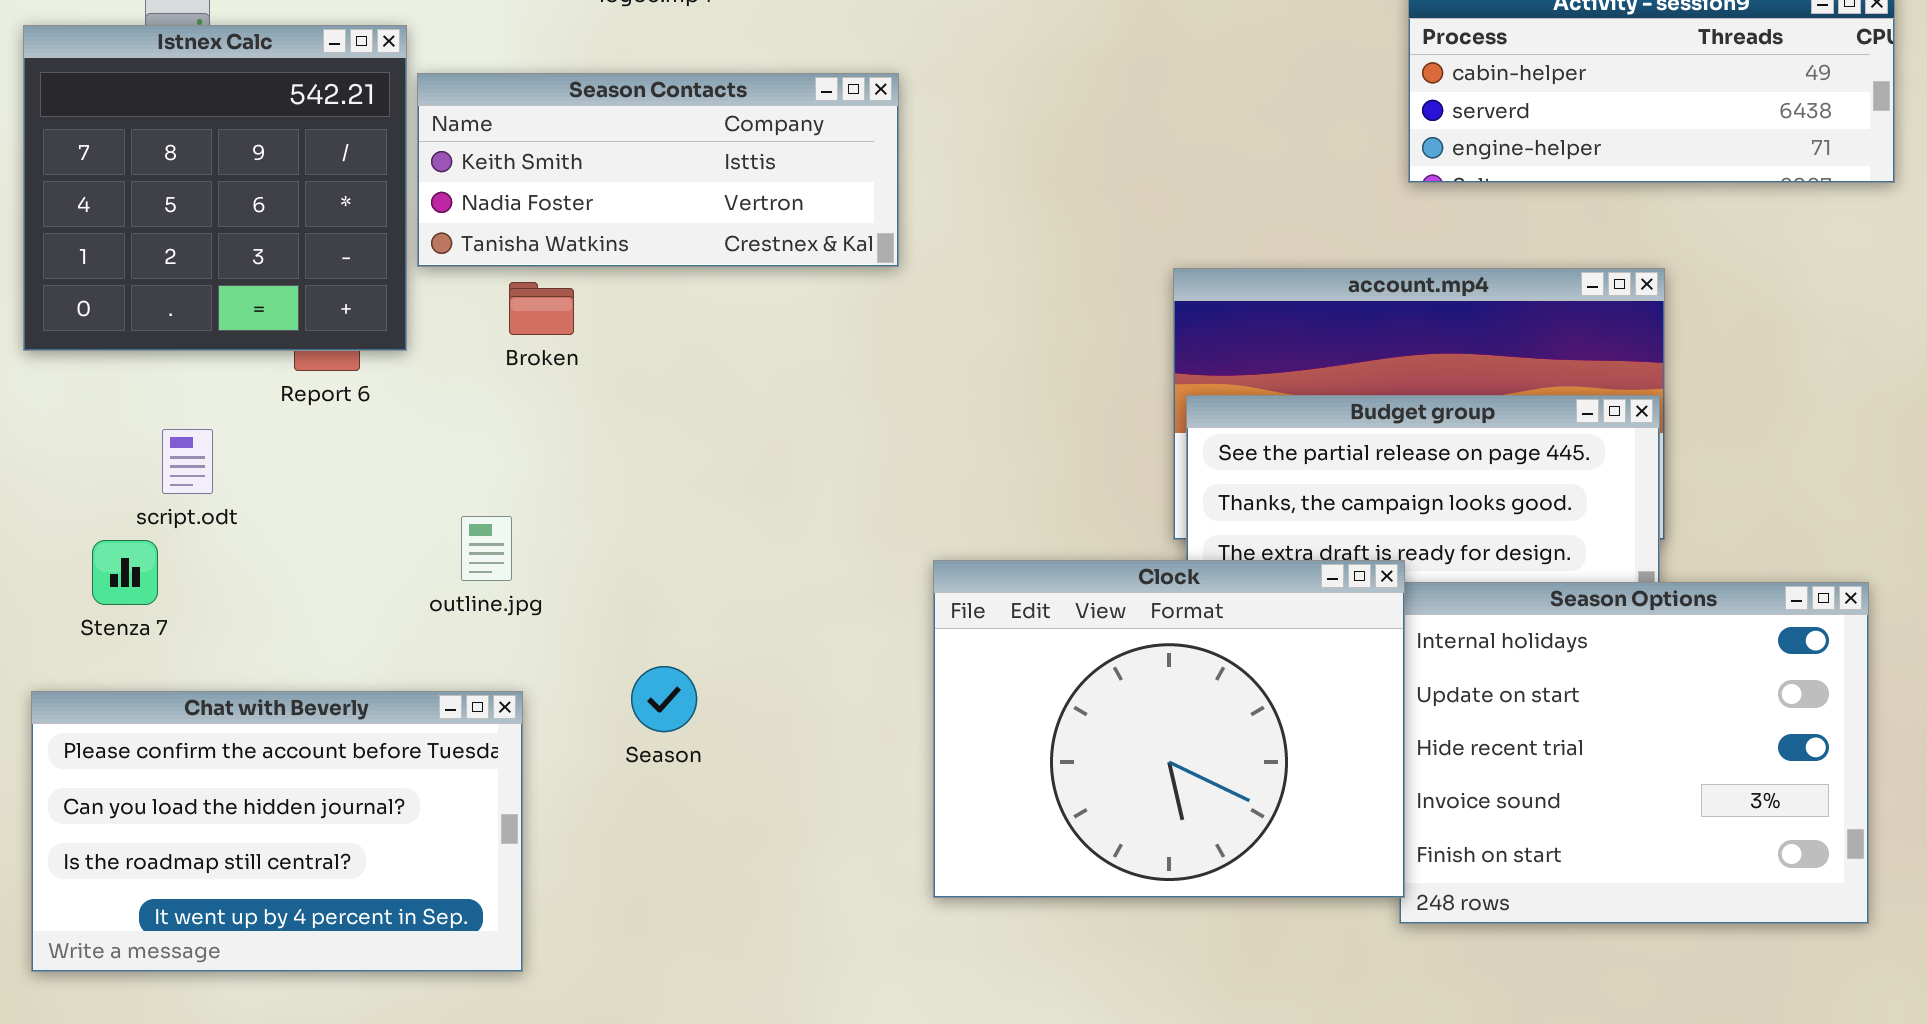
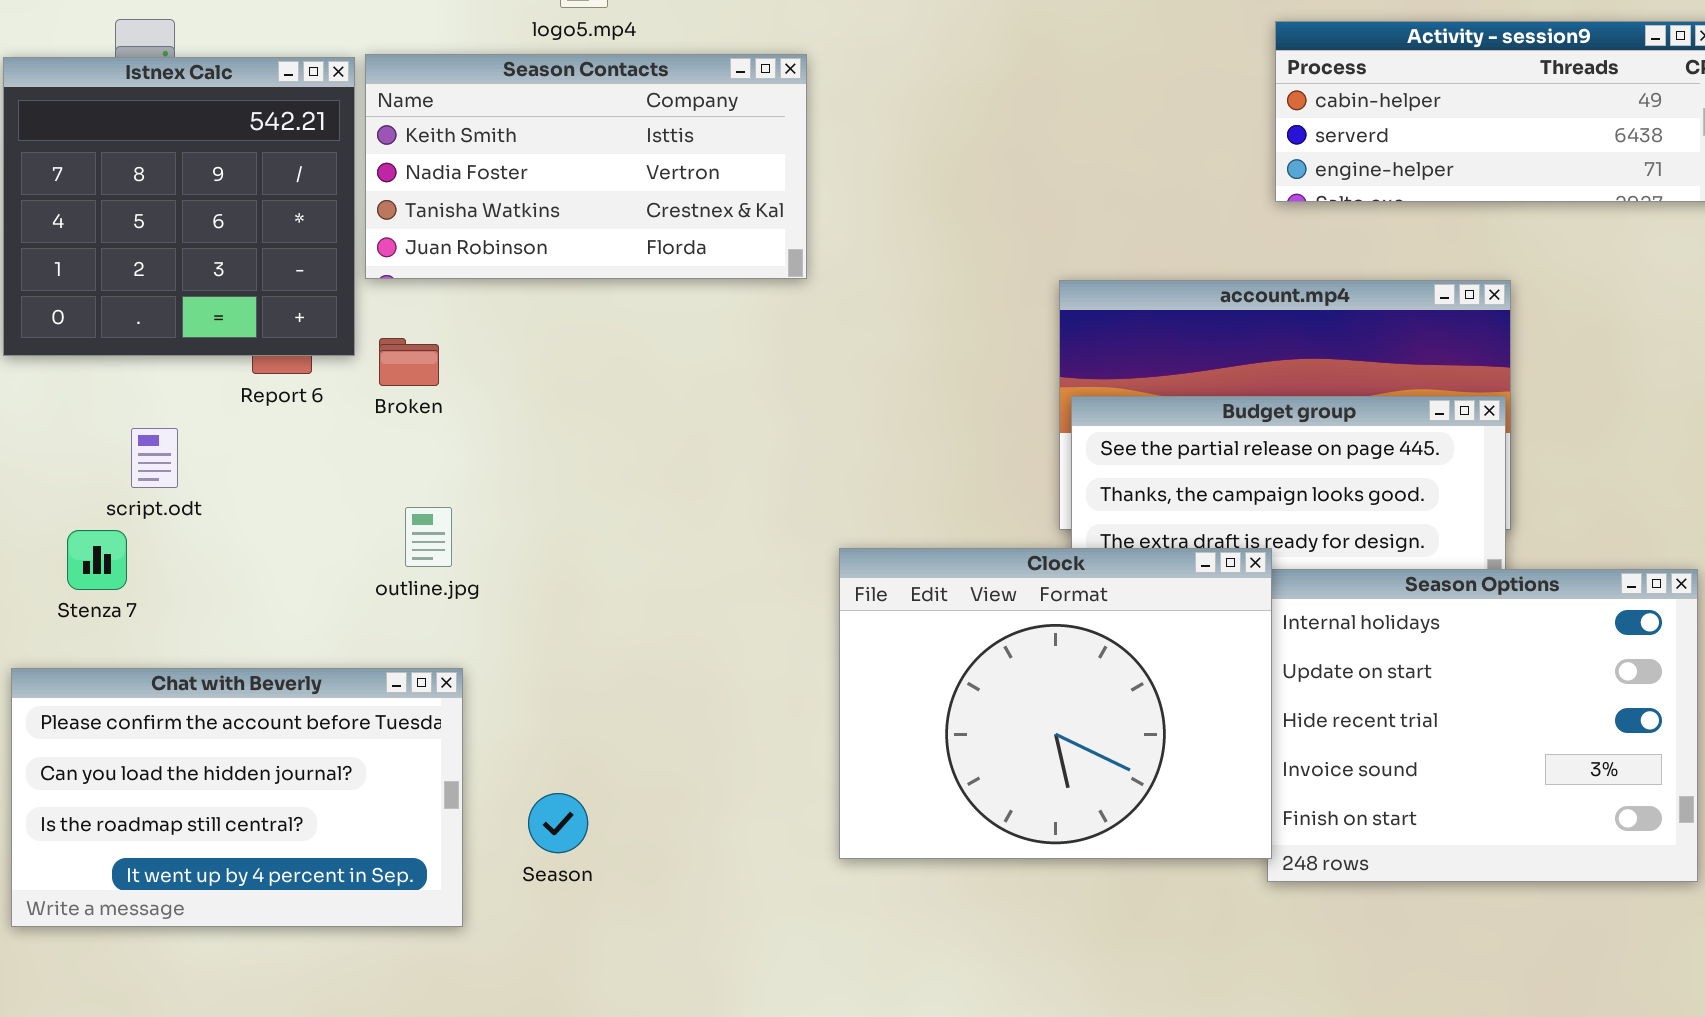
Season Contacts: [417,73,899,267] -> [365,54,807,279], resized
Broken: [509,282,574,335] -> [379,338,439,386], moved
Season: [631,666,697,732] -> [528,793,588,853], moved

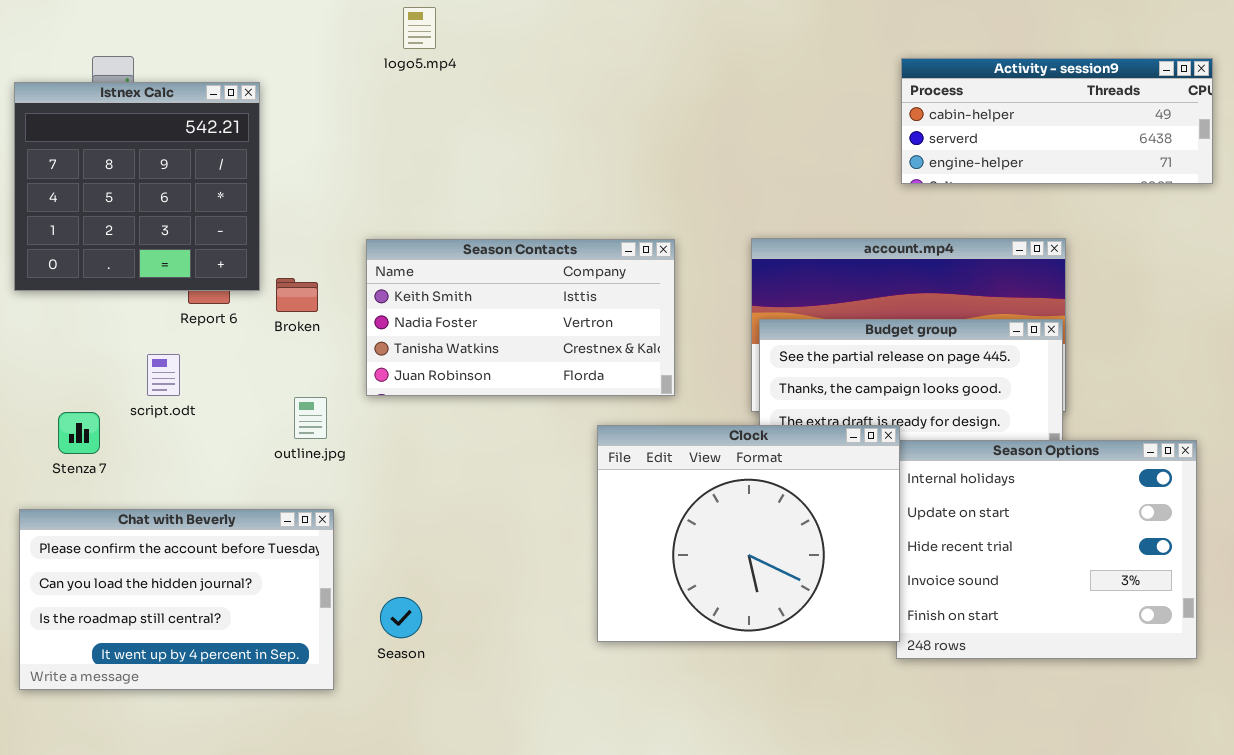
Season Contacts: [365,54,807,279] -> [366,239,675,396], moved
script.odt: [131,428,178,488] -> [147,354,180,396], moved

